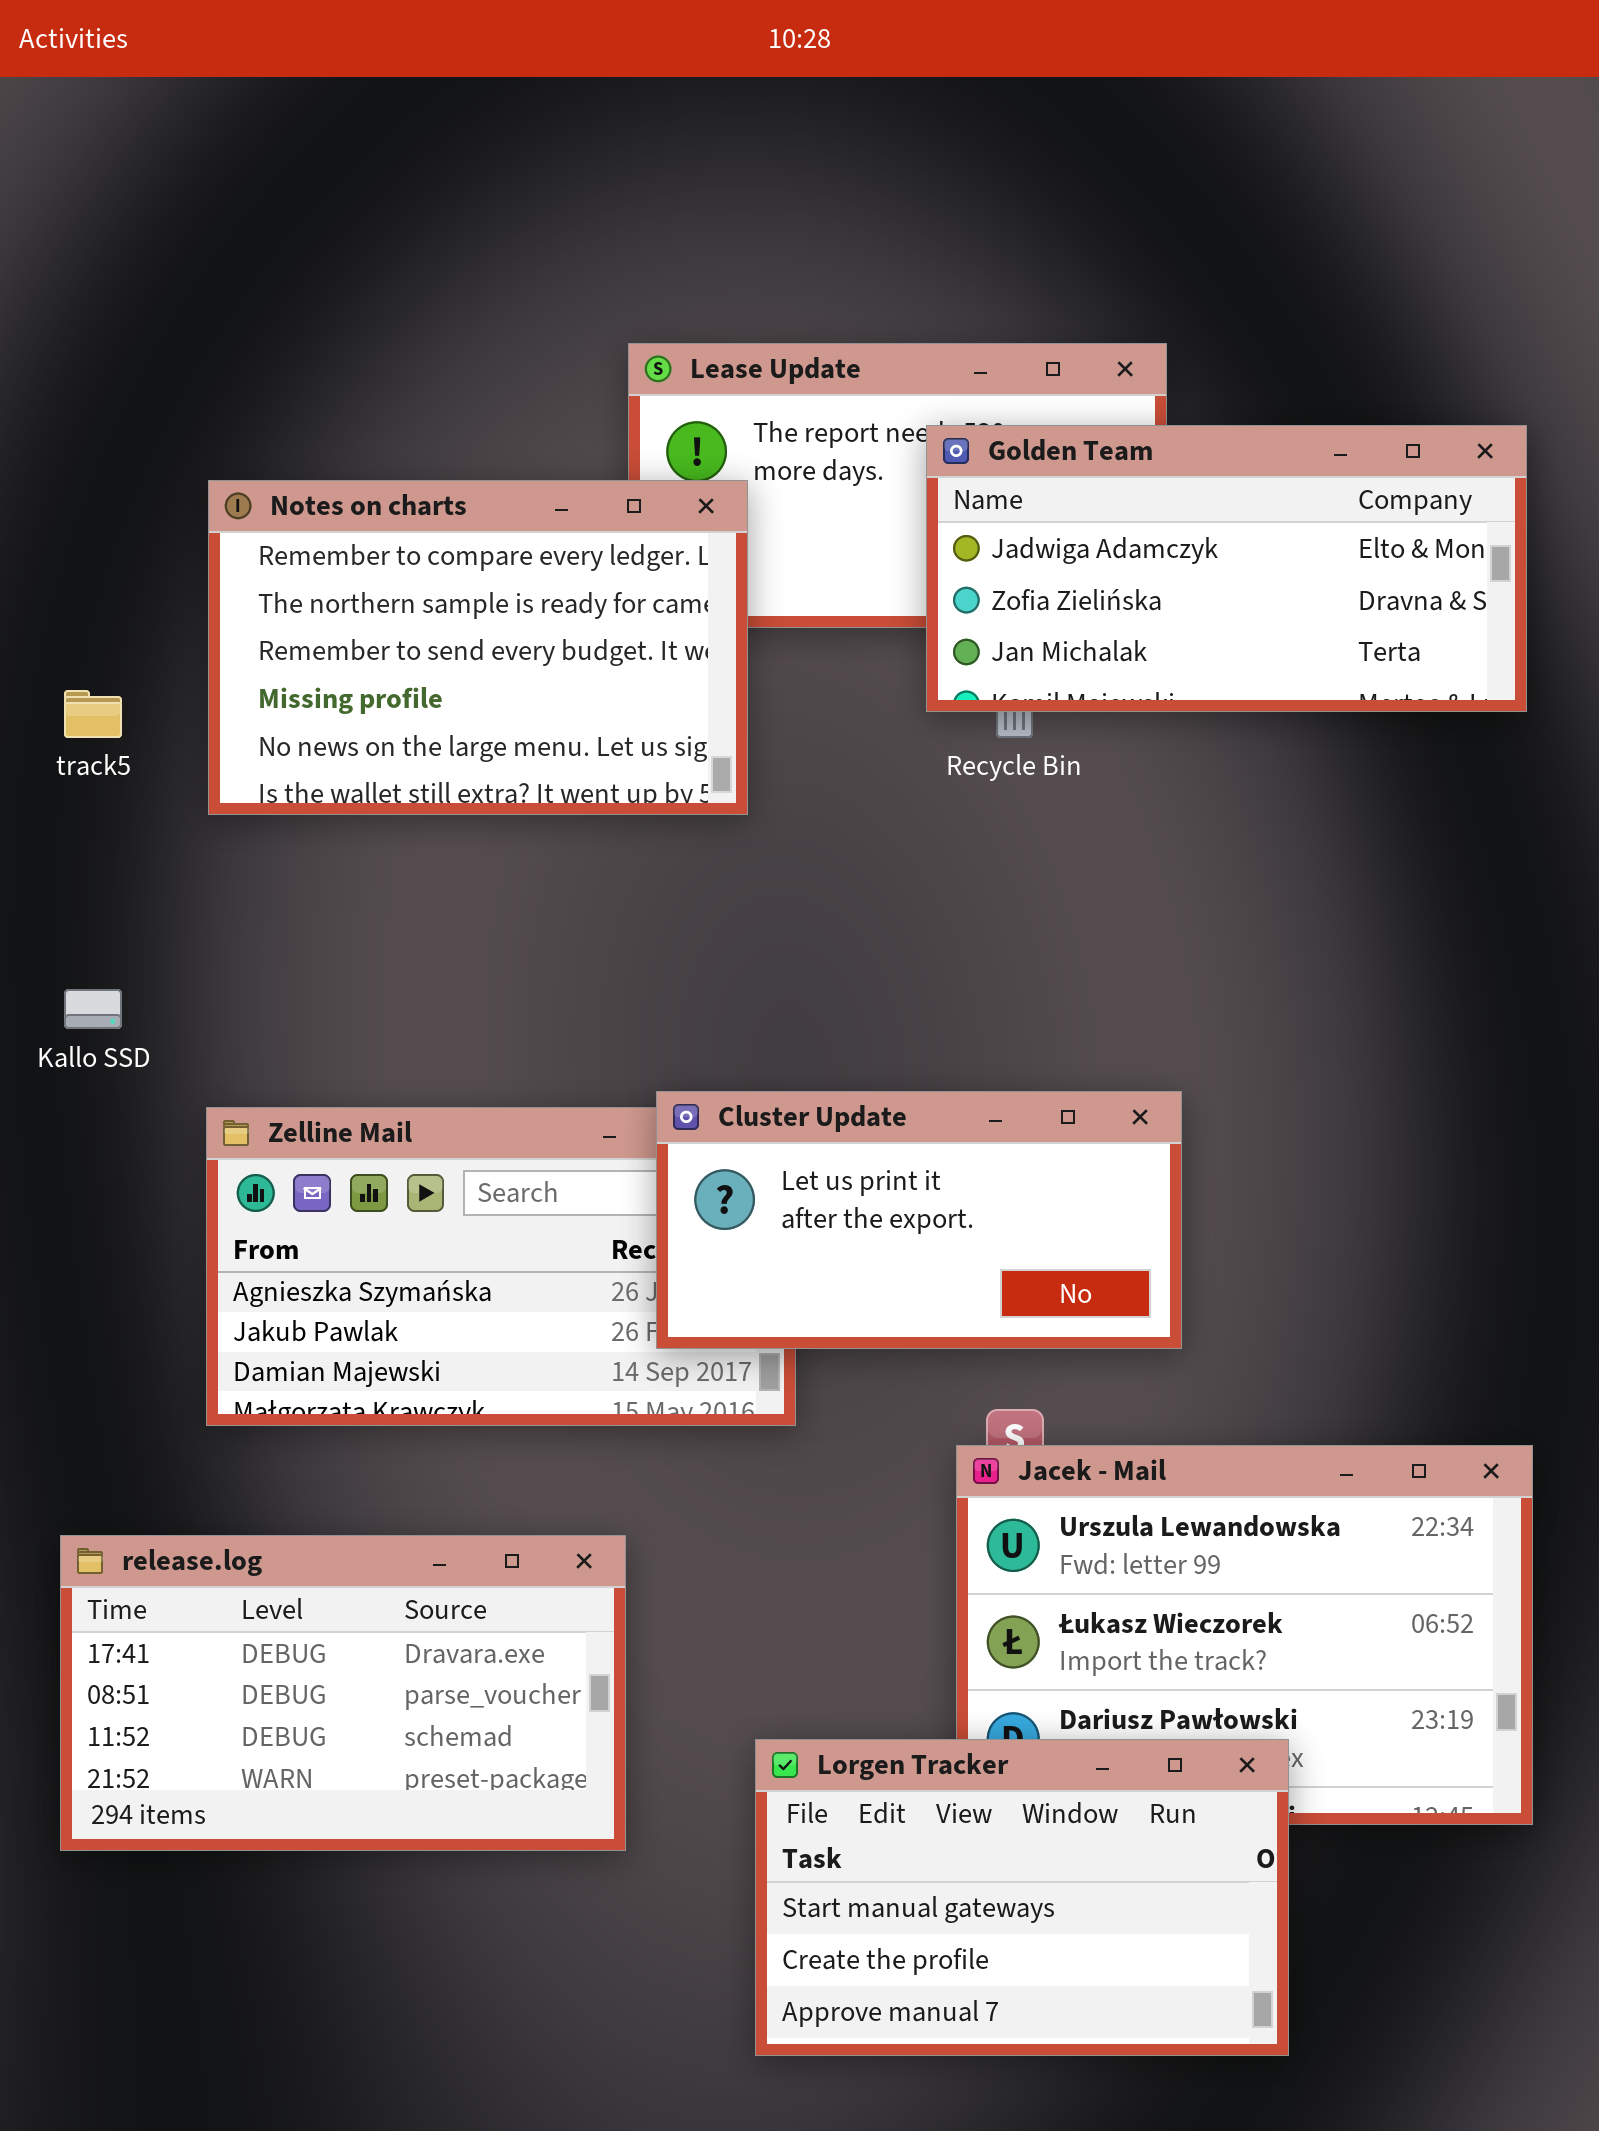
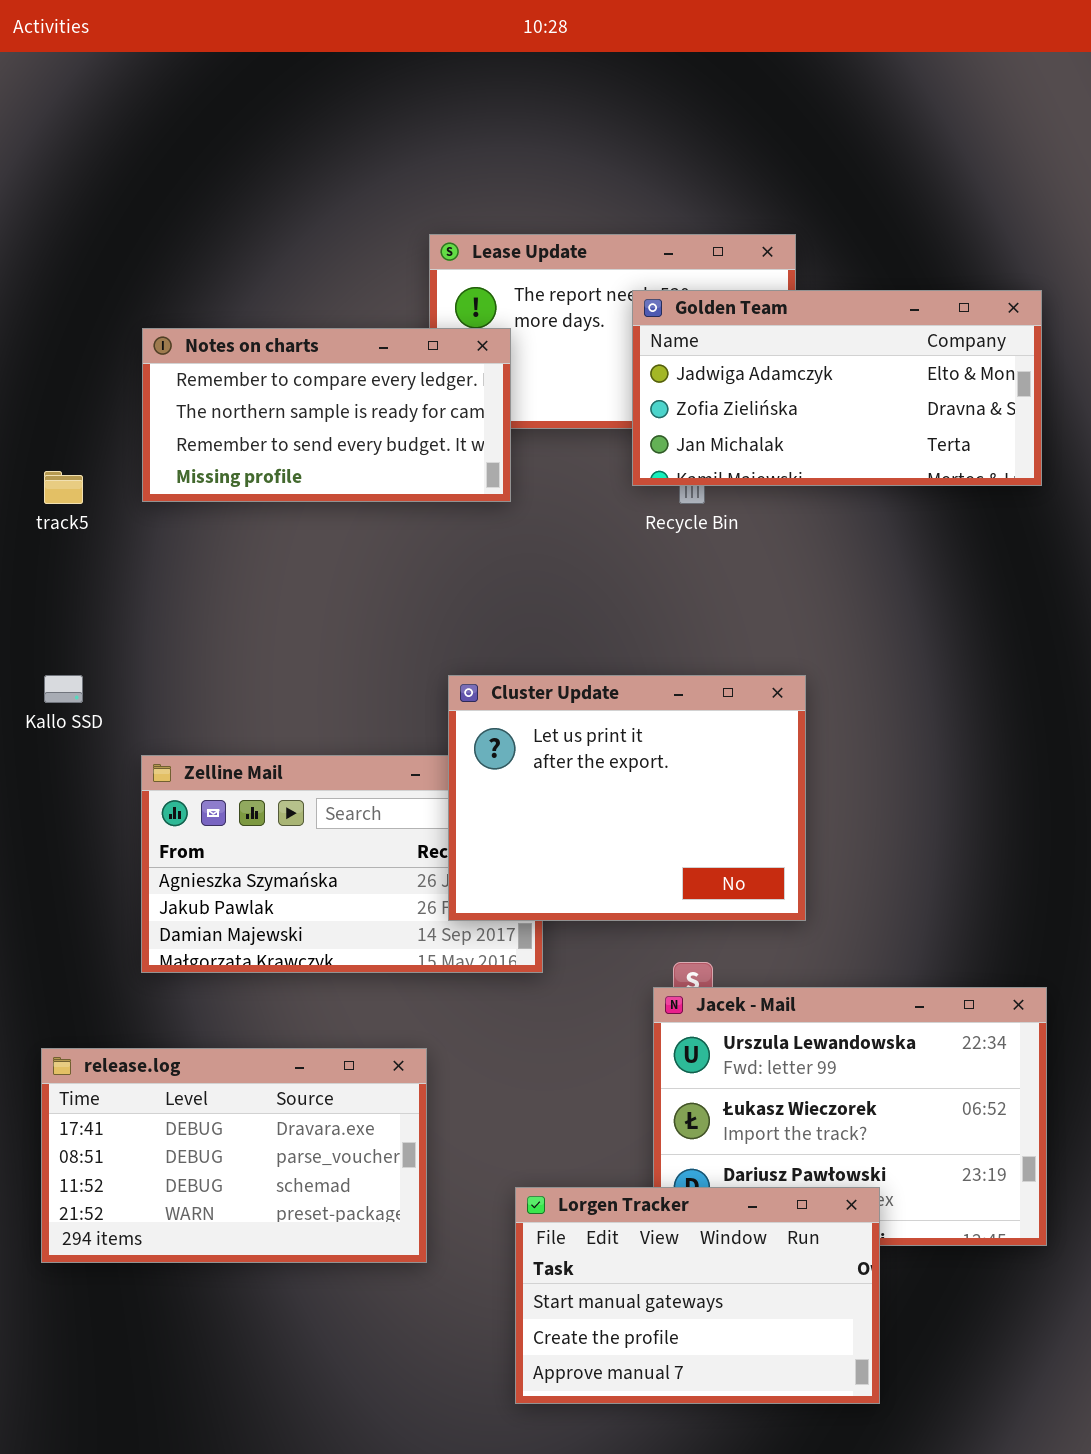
Notes on charts: [208,480,748,815] -> [142,328,511,502], resized
Cluster Update: [656,1091,1182,1349] -> [448,675,806,921], resized

